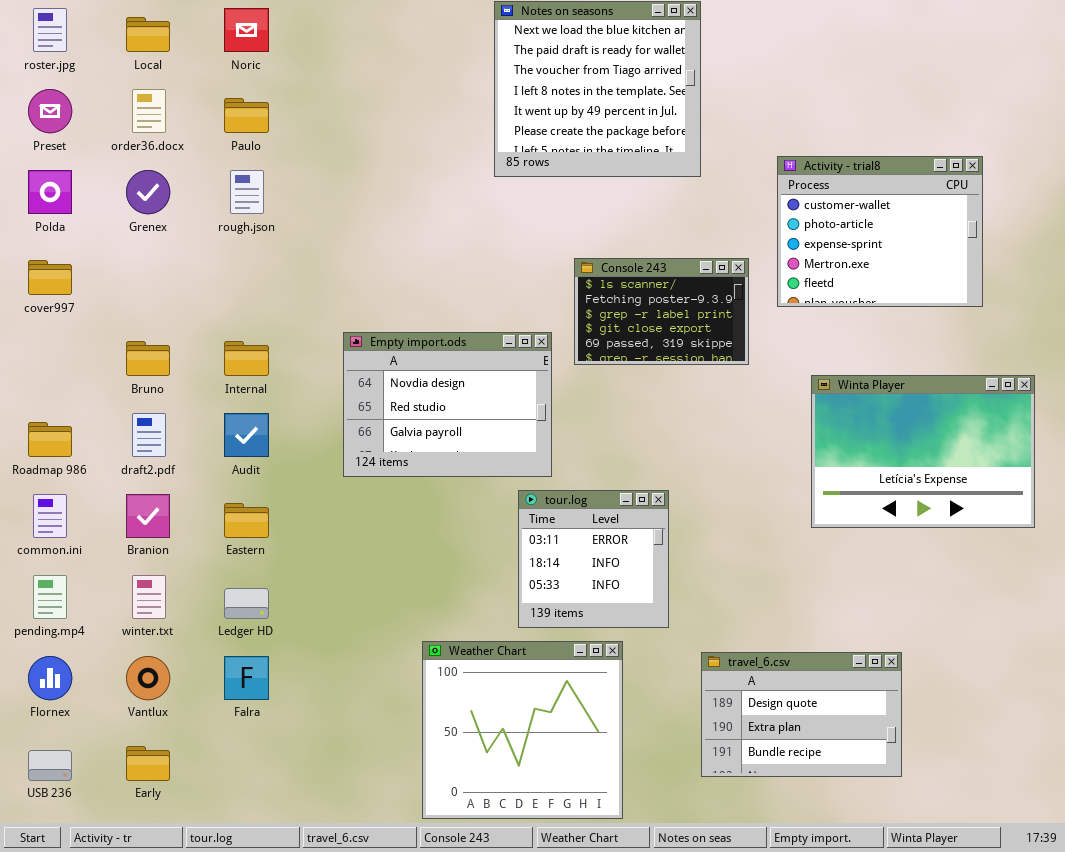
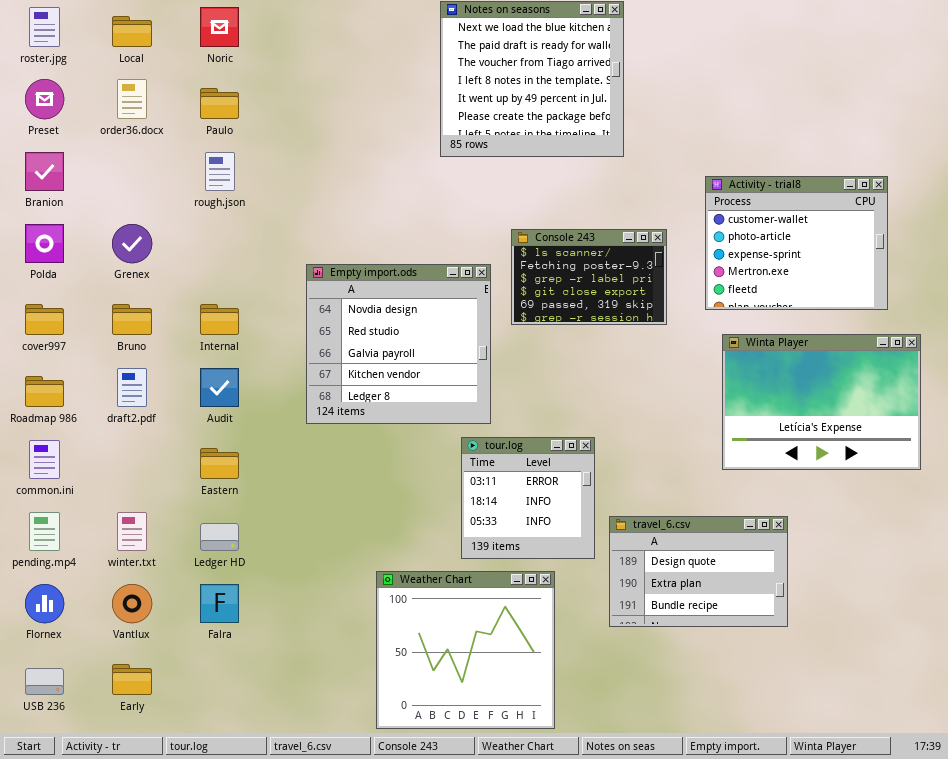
Activity - trial8: [777,156,983,307] -> [705,176,888,310], moved
Polda: [28,170,72,214] -> [25,224,64,263], moved
Grenex: [126,170,170,214] -> [112,224,152,263], moved
cover997: [28,260,72,295] -> [25,304,64,335], moved
Empty import.ods: [343,332,552,477] -> [306,264,491,424], resized
Branion: [126,494,170,538] -> [25,152,64,191], moved
travel_6.csv: [701,652,902,777] -> [609,516,788,627], moved

